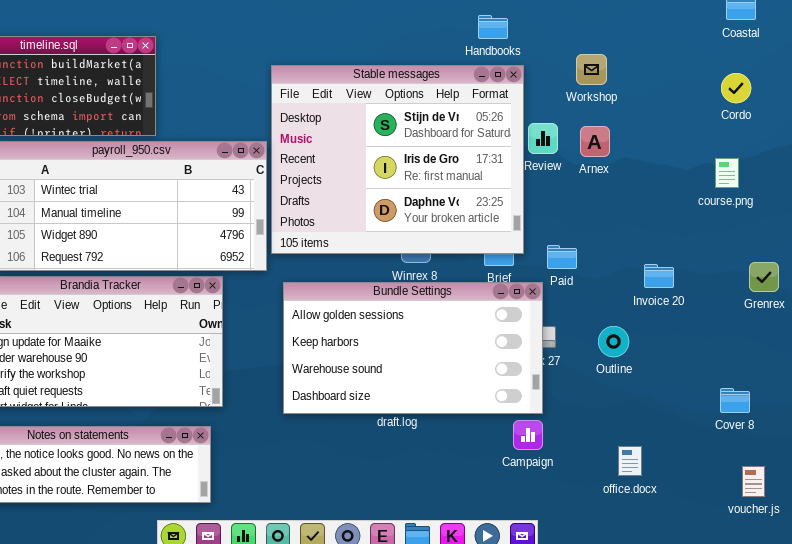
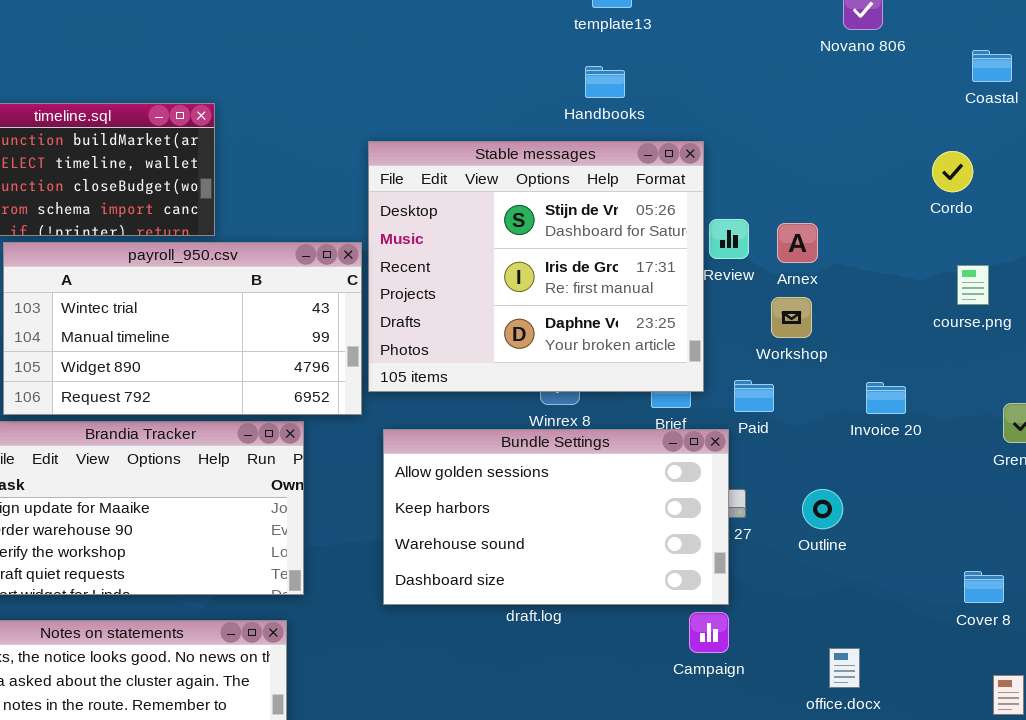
Handbooks: [478,15,508,39] -> [585,66,625,98], moved
Workshop: [576,54,607,85] -> [771,297,812,338], moved
Cordo: [721,73,751,103] -> [932,151,973,192], moved
Invoice 20: [644,264,674,288] -> [866,382,906,414], moved

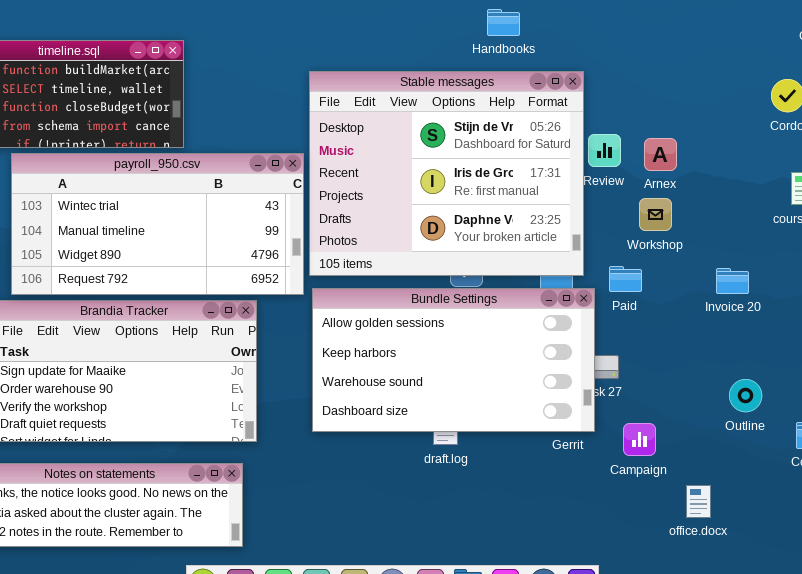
Bundle Settings: [383,429,729,605] -> [312,288,595,432], moved
Outline: [802,489,843,529] -> [729,379,762,412], moved
Campaign: [689,612,729,653] -> [623,423,656,456], moved

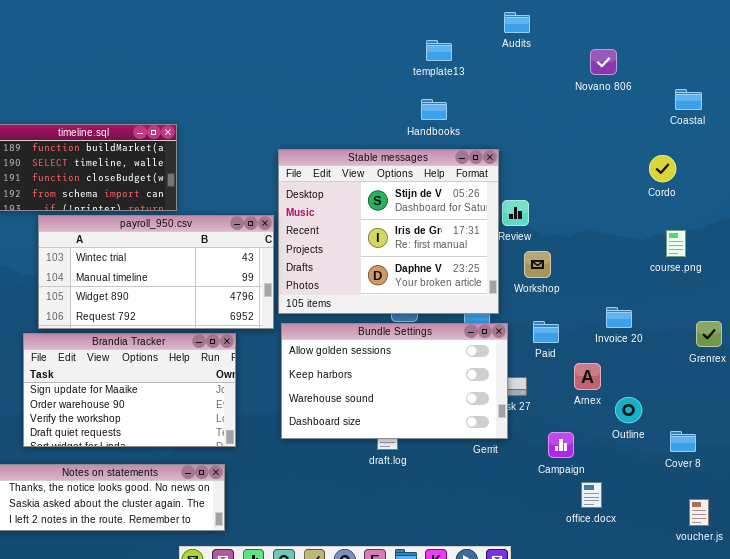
Arnex: [644,138,677,171] -> [574,363,601,390], moved
Workshop: [639,198,672,231] -> [524,251,551,278], moved
Paid: [609,266,642,292] -> [533,321,559,343], moved
Campaign: [623,423,656,456] -> [548,432,574,458], moved

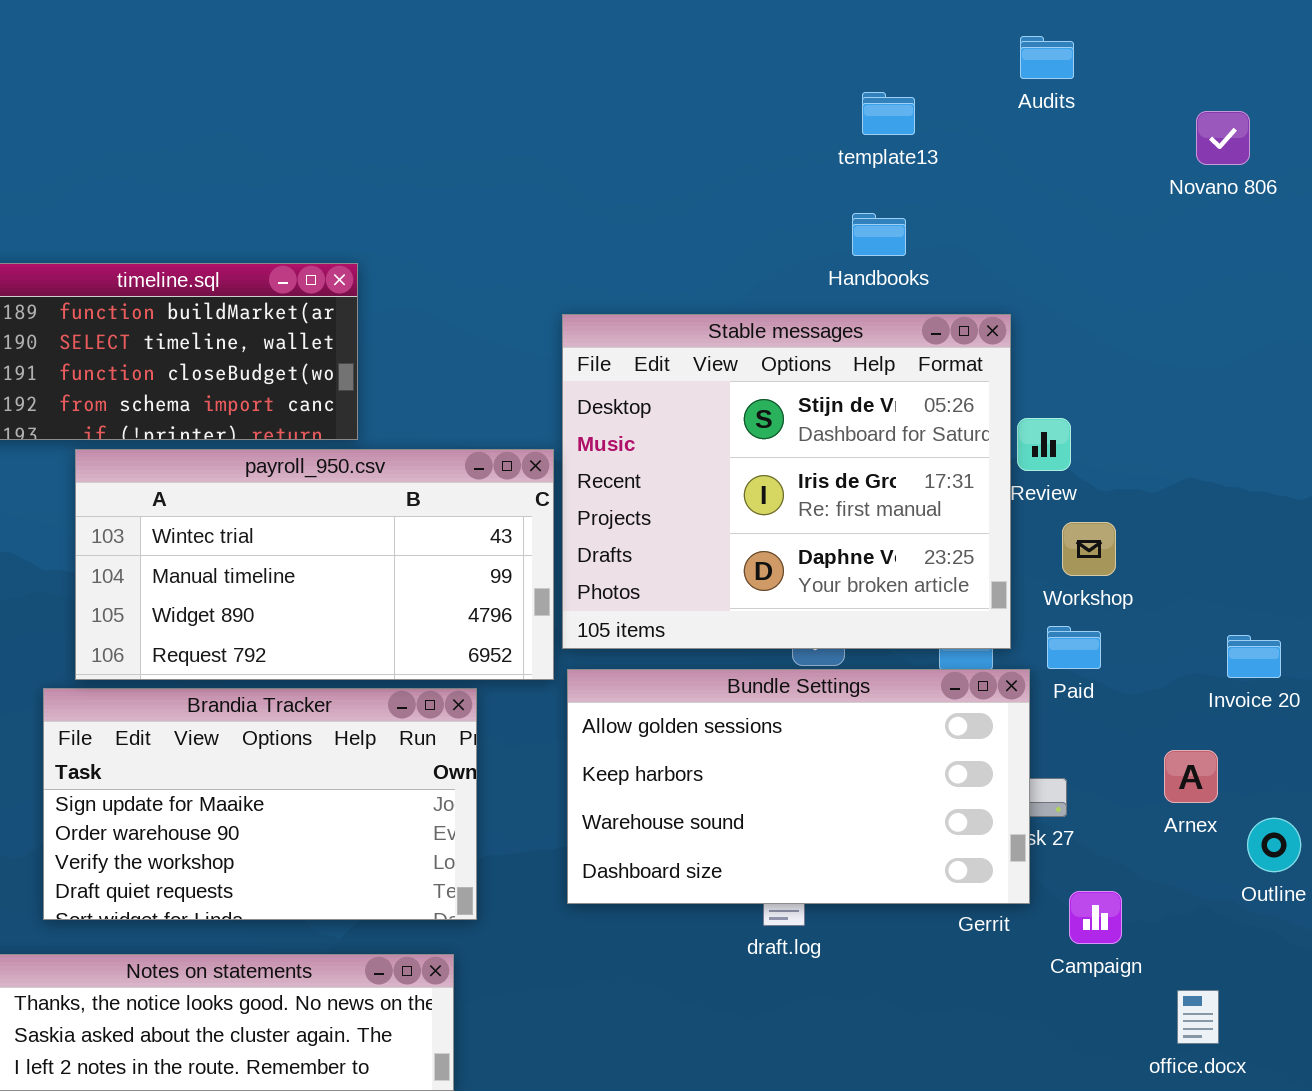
Paid: [533,321,559,343] -> [1047,626,1101,669], moved
Campaign: [548,432,574,458] -> [1069,891,1122,944], moved

